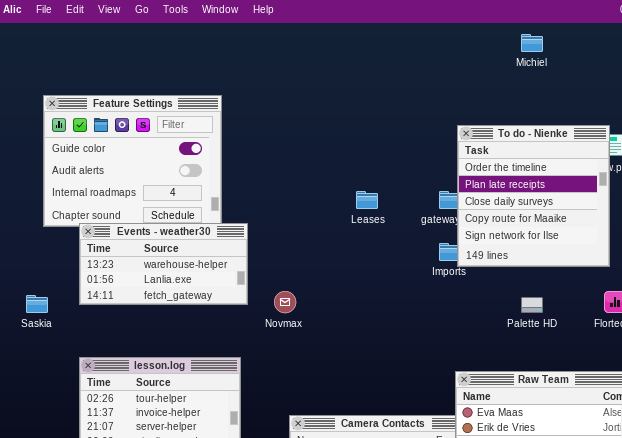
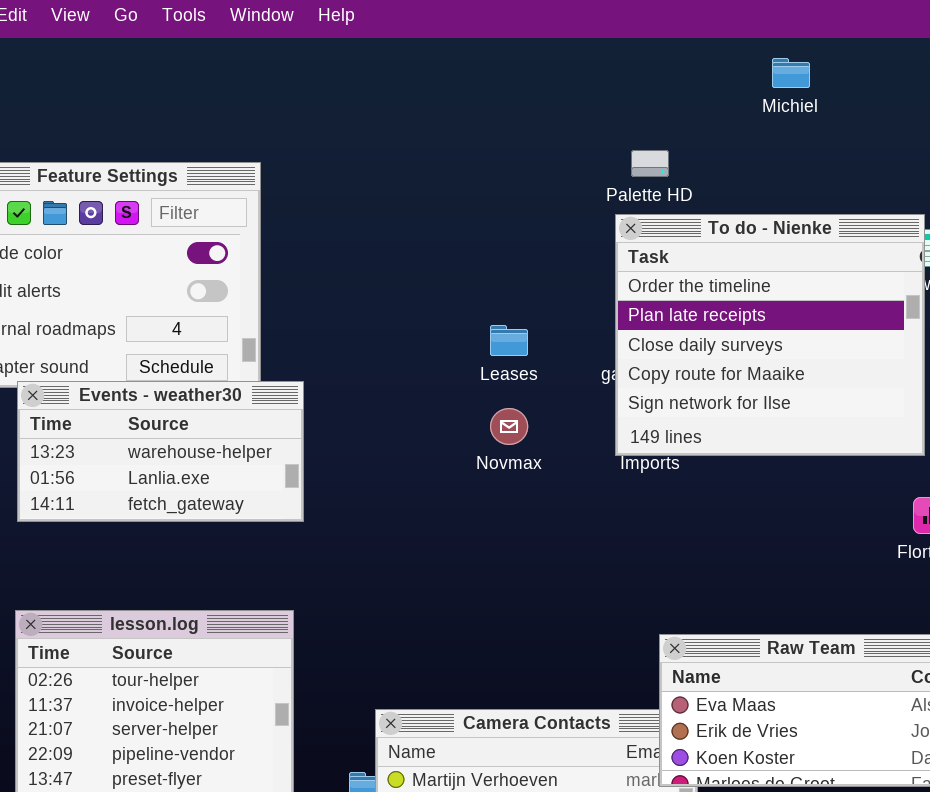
To do - Nienke: [457,125,610,267] -> [615,214,925,456], resized
Novmax: [274,291,296,313] -> [490,408,528,445], moved
Palette HD: [521,297,543,313] -> [631,150,669,177], moved

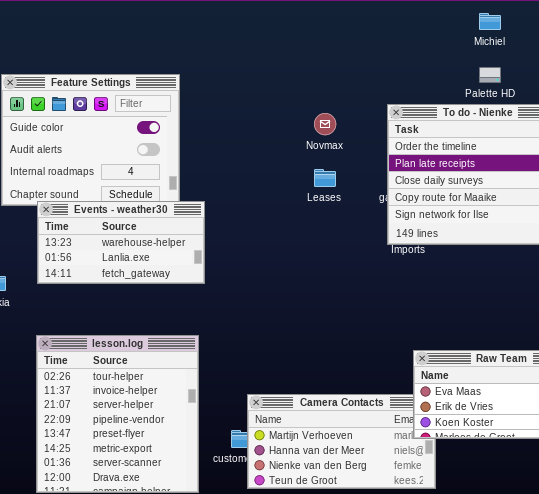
Palette HD: [631,150,669,177] -> [479,67,501,83], moved
Novmax: [490,408,528,445] -> [314,113,336,135], moved

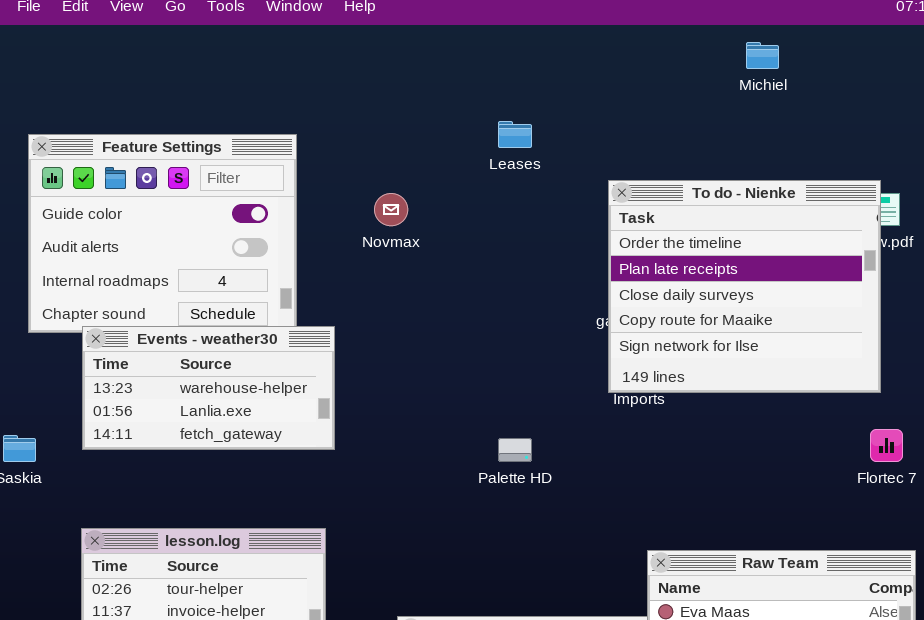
Palette HD: [479,67,501,83] -> [498,438,532,462], moved
Novmax: [314,113,336,135] -> [374,193,408,226], moved
Leases: [314,169,336,187] -> [498,121,532,148], moved

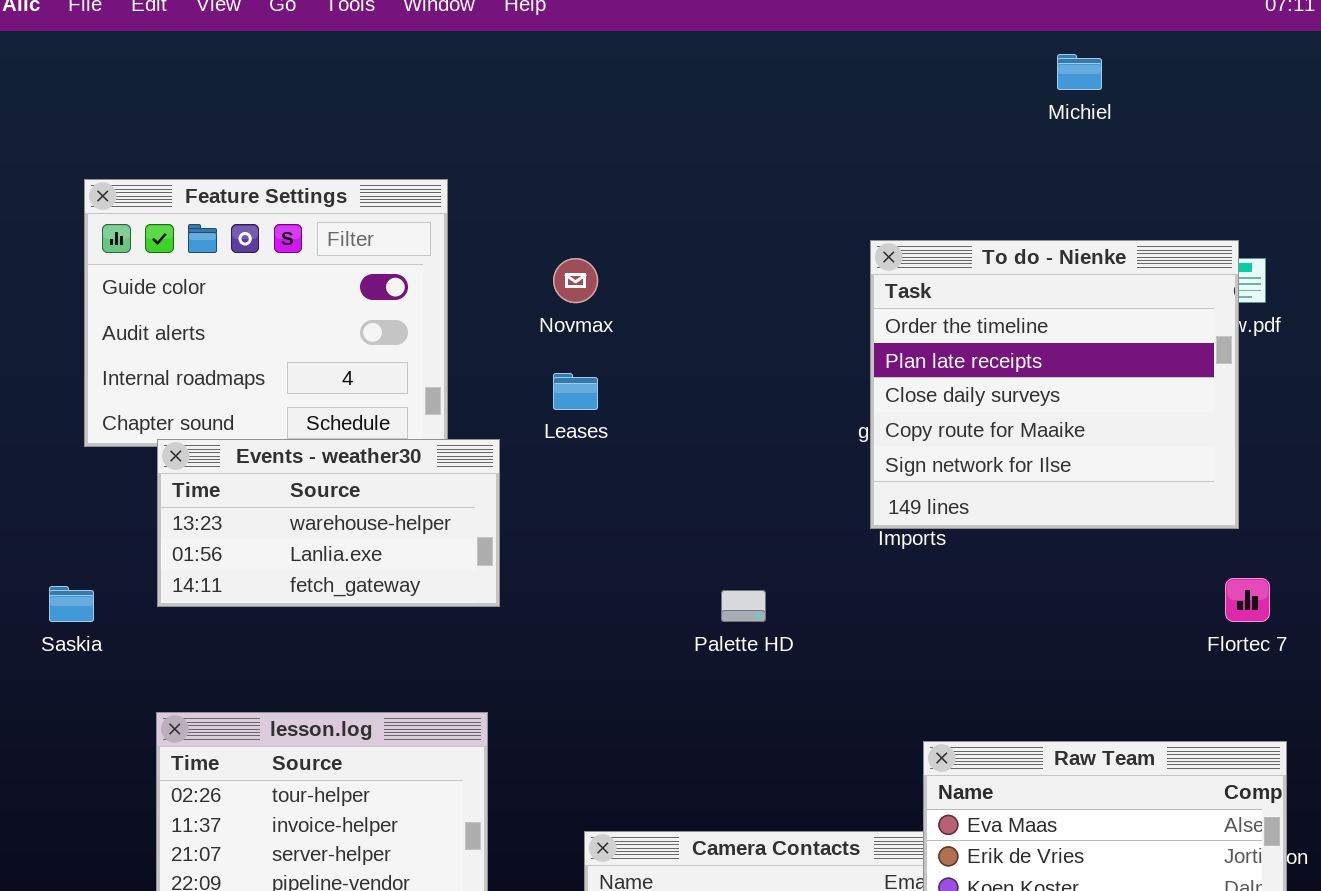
Leases: [498,121,532,148] -> [553,373,598,410], moved

